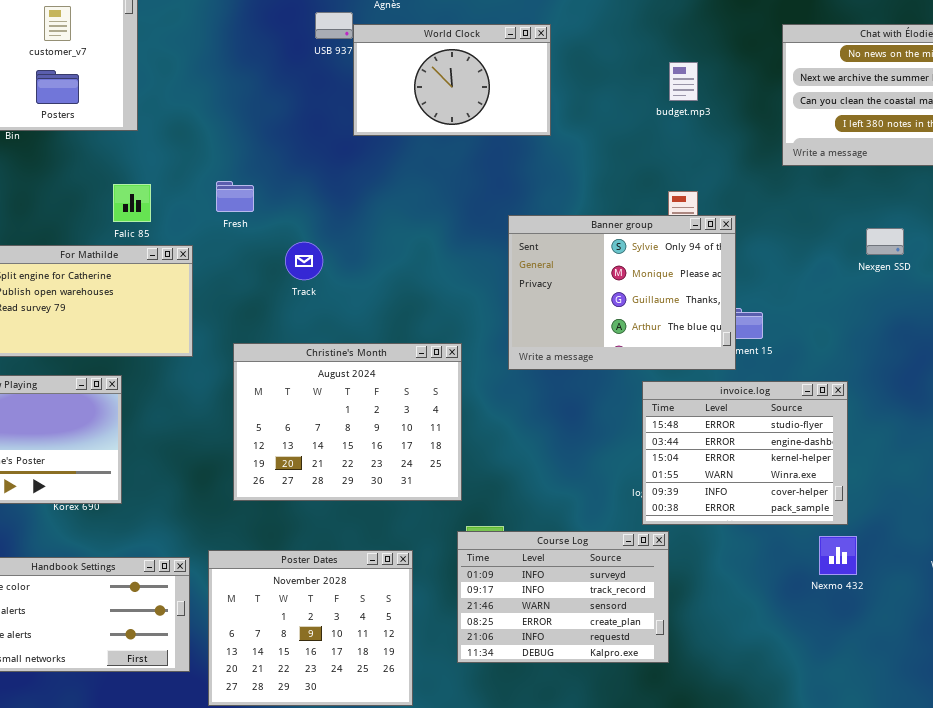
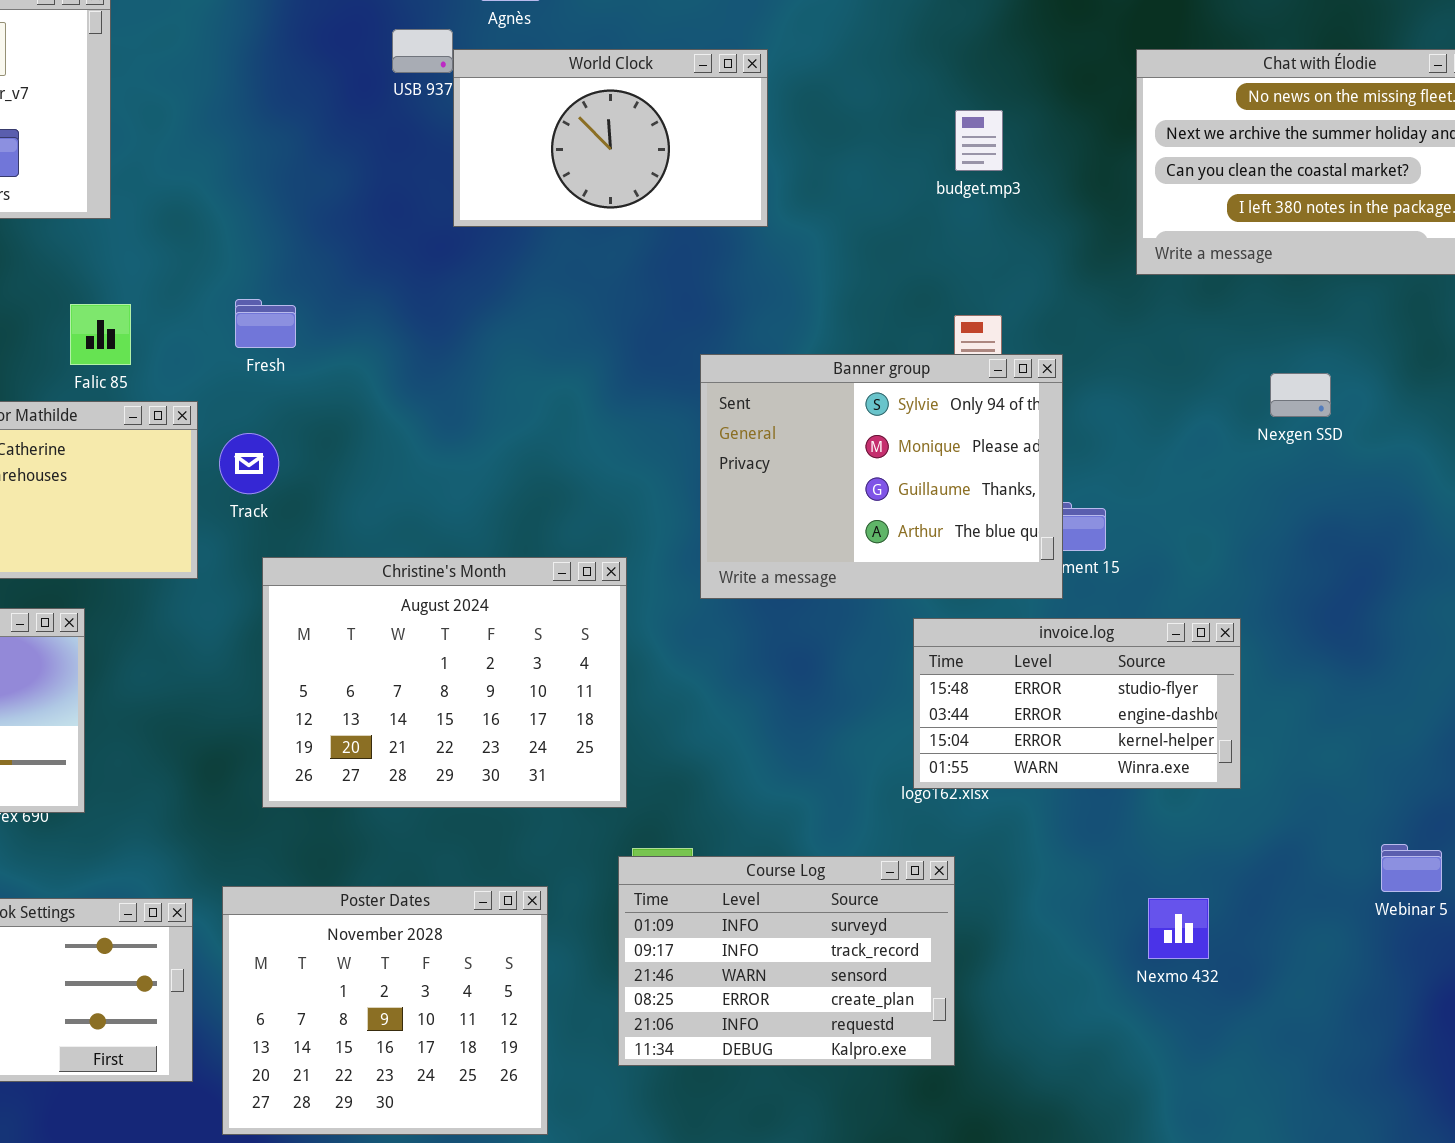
Track: [285,242,323,280] -> [219,433,279,494], moved
invoice.log: [642,381,848,525] -> [913,618,1241,789], resized
Nexmo 432: [819,536,857,575] -> [1148,898,1209,959], moved

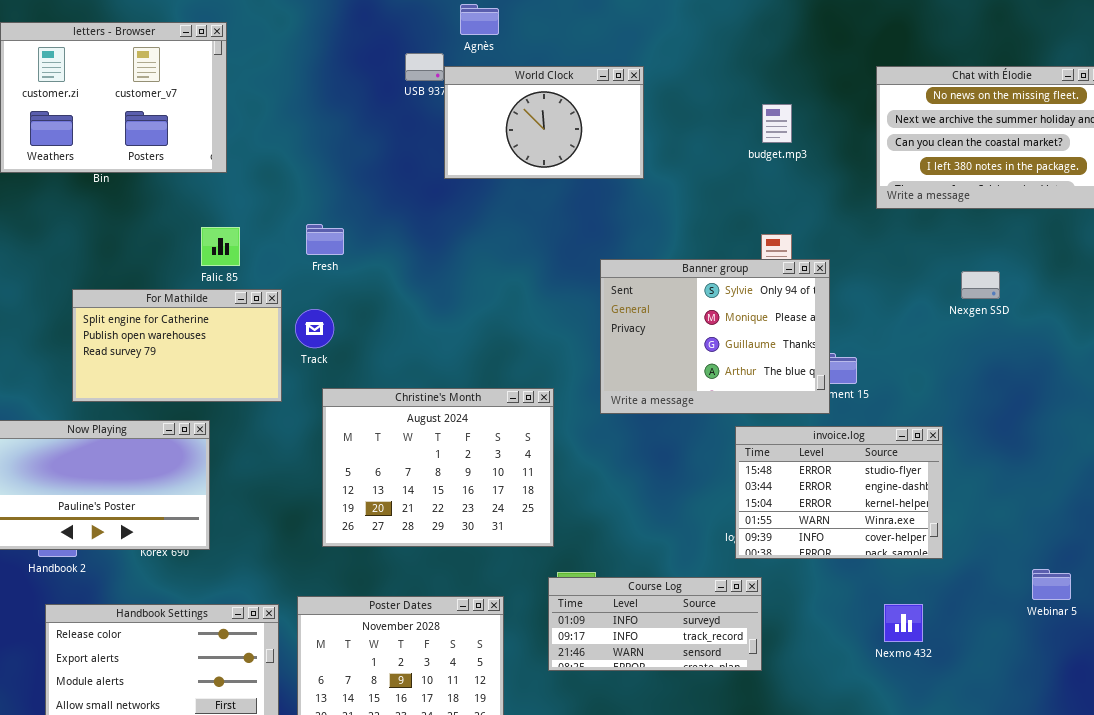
invoice.log: [913,618,1241,789] -> [735,426,943,559], resized
Course Log: [618,856,955,1066] -> [548,577,762,671], resized

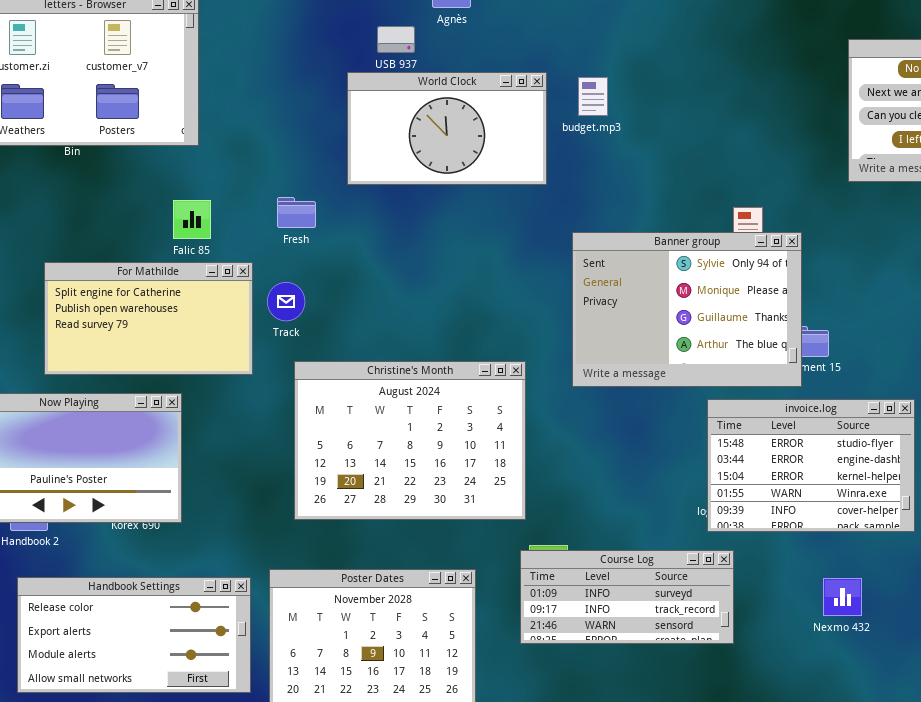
World Clock: [444,66,644,179] -> [347,72,547,185], moved
budget.mp3: [762,104,792,143] -> [578,77,608,116], moved
Nexmo 432: [884,604,923,642] -> [823,578,862,616], moved

